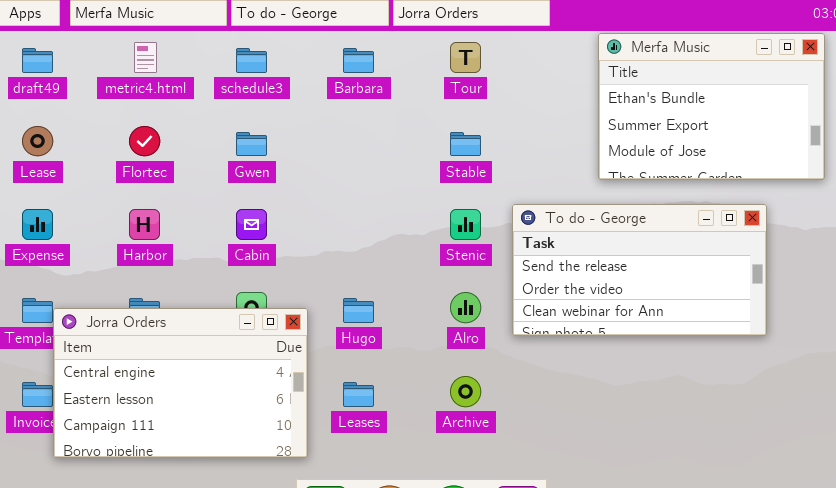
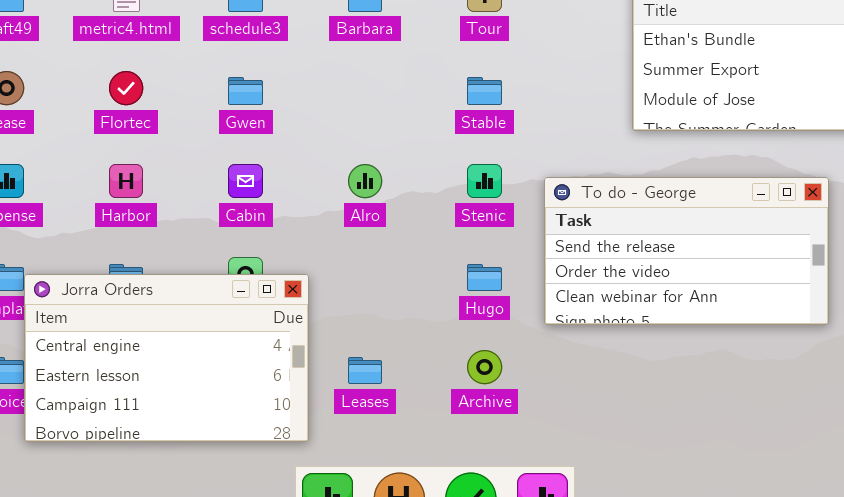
To do - George: [512,204,767,336] -> [544,177,829,325], moved
Alro: [450,292,481,323] -> [348,164,382,198], moved
Hugo: [343,298,374,323] -> [467,264,502,291], moved

